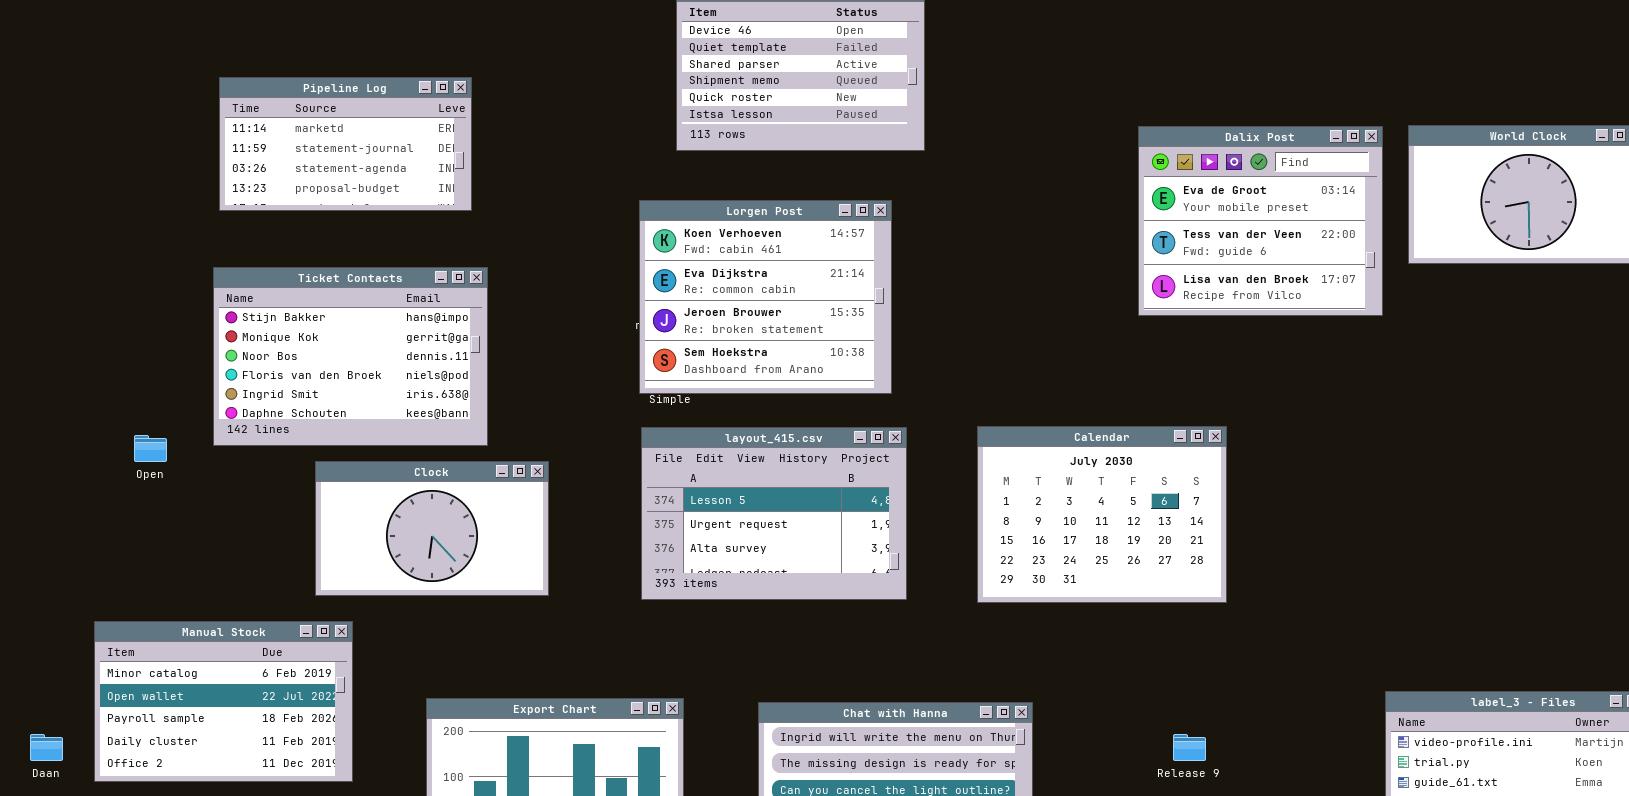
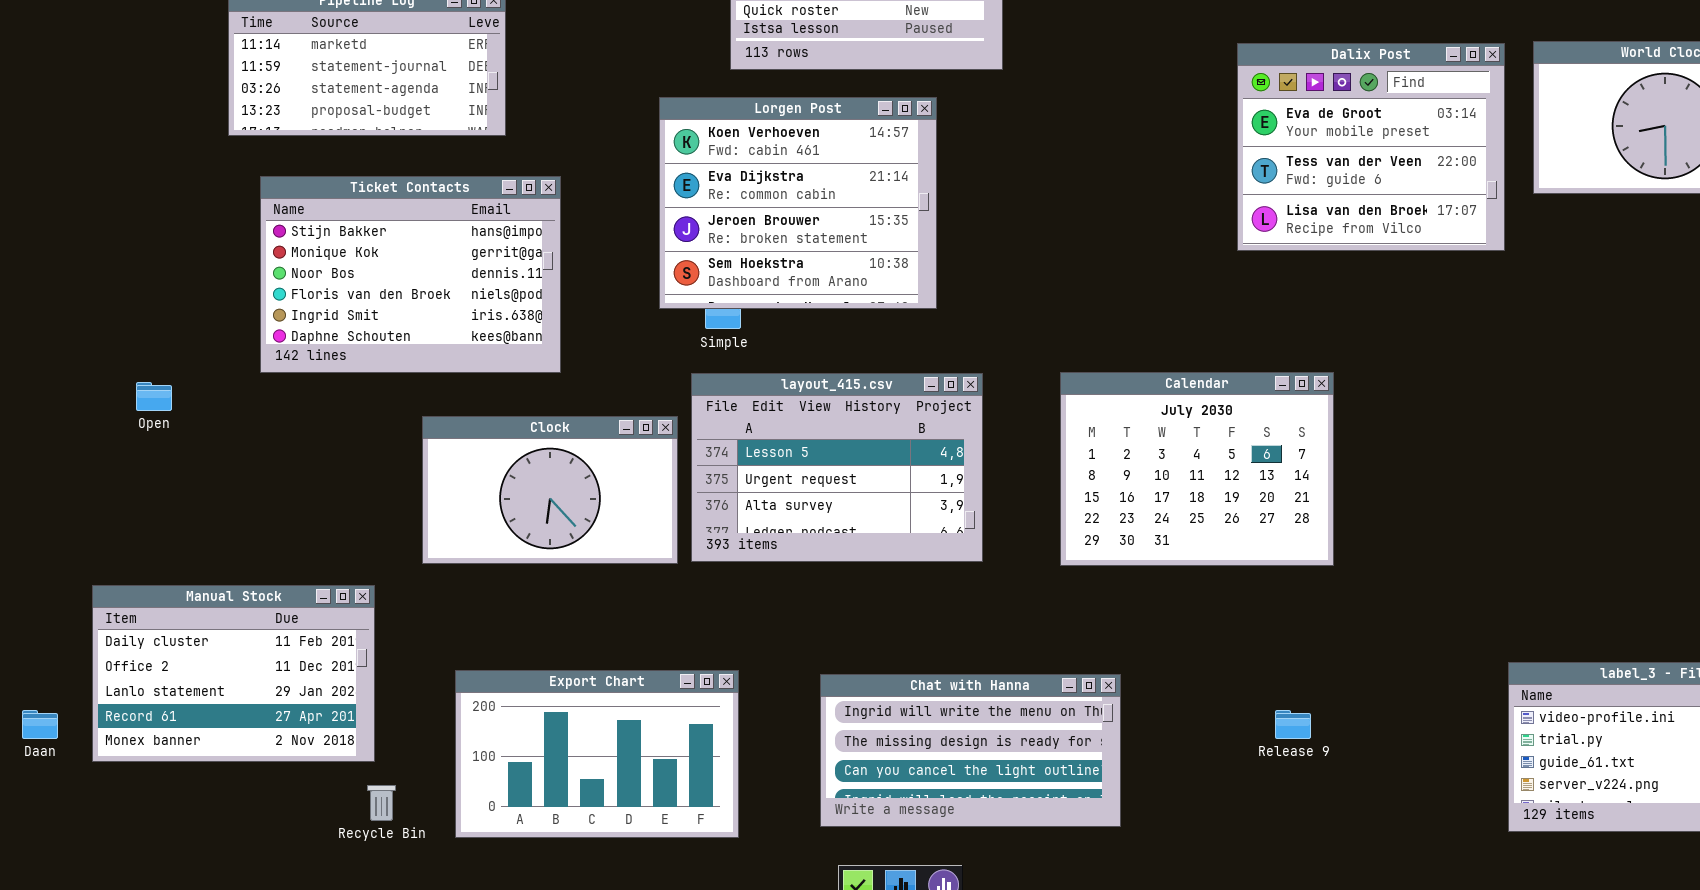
Lorgen Post: [639,200,892,394] -> [659,97,937,309], moved
Ticket Contacts: [213,267,488,446] -> [260,176,561,373], moved
Clock: [315,461,549,596] -> [422,416,678,564], moved
Manual Stock: [94,621,353,782] -> [92,585,375,762], scrolled down 3 rows

